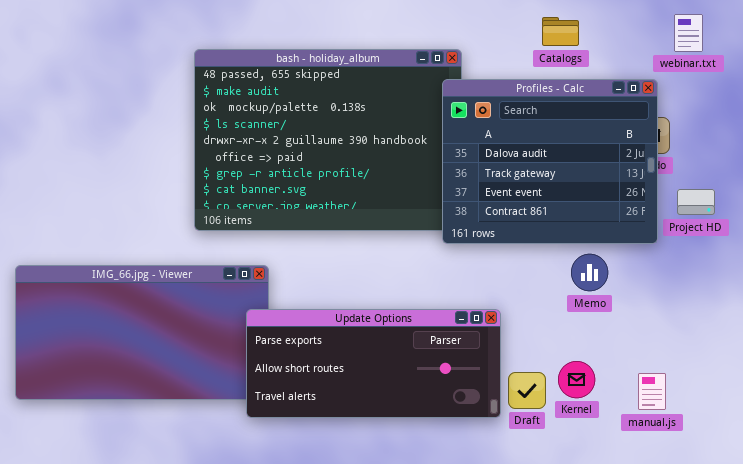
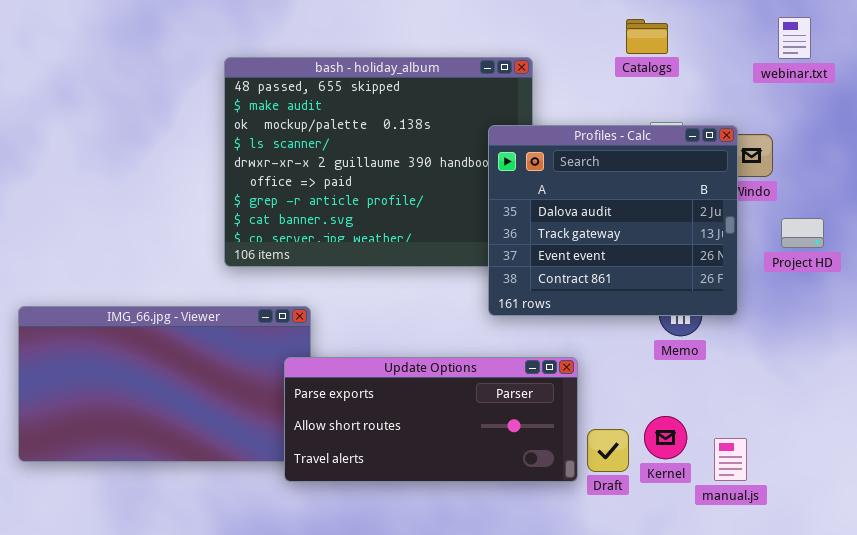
Profiles - Calc: [442,79,658,244] -> [488,125,738,316], moved
manual.js: [638,373,666,410] -> [714,438,747,481], moved

